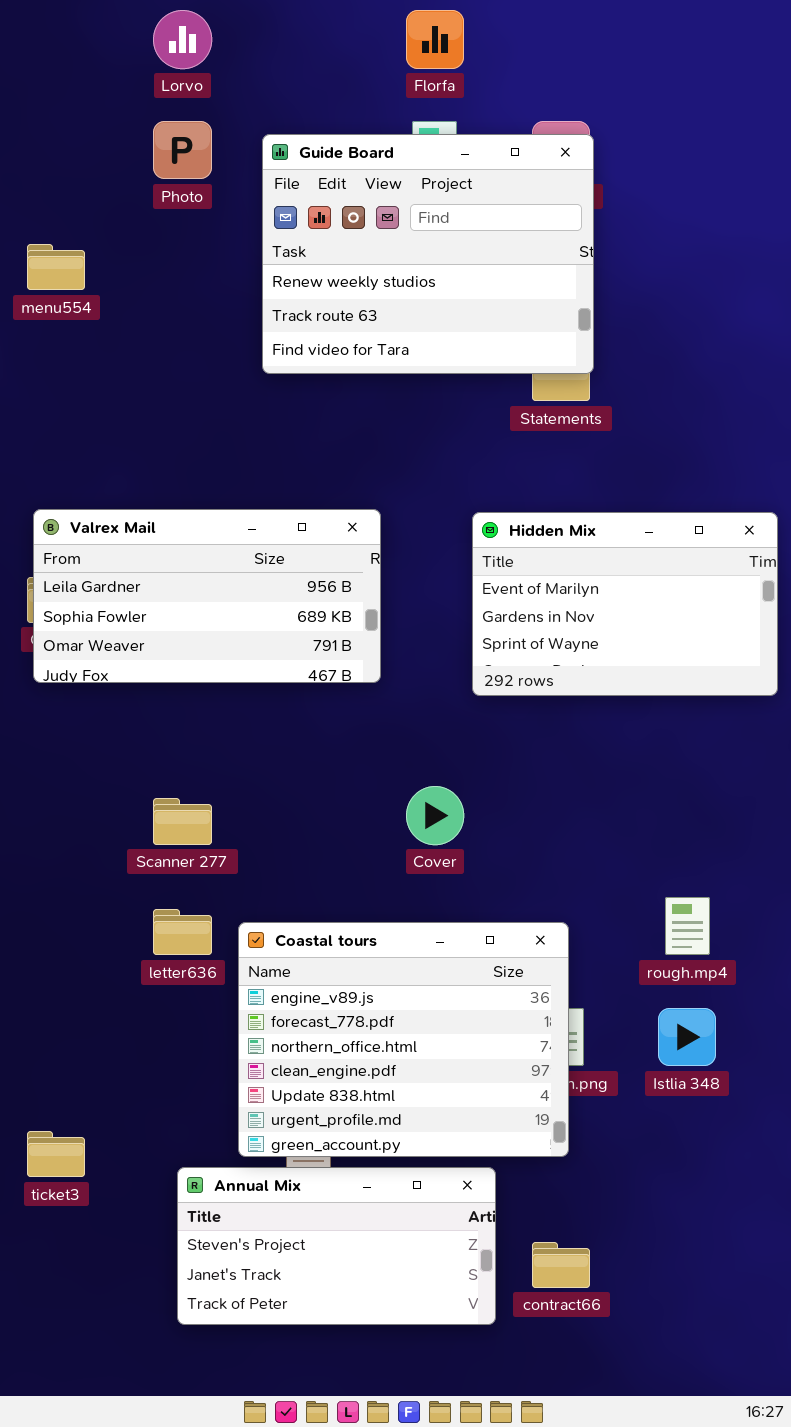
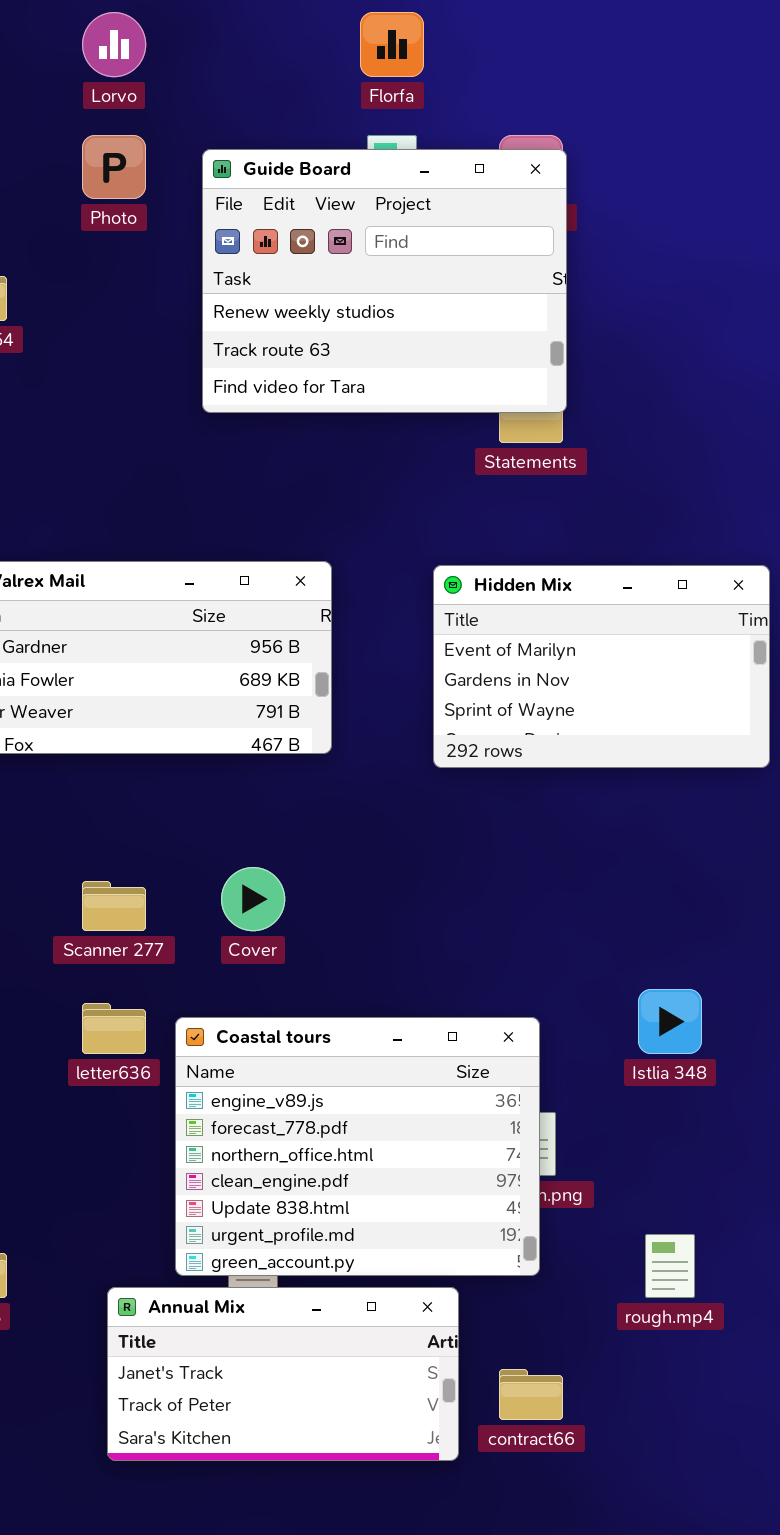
Cover: [406,786,464,845] -> [221,867,285,931], moved
rough.mp4: [665,897,710,955] -> [645,1234,695,1298], moved
Istlia 348: [658,1008,716,1066] -> [638,989,702,1054], moved
Annual Mix: [177,1167,496,1325] -> [107,1287,459,1461], scrolled down 1 row

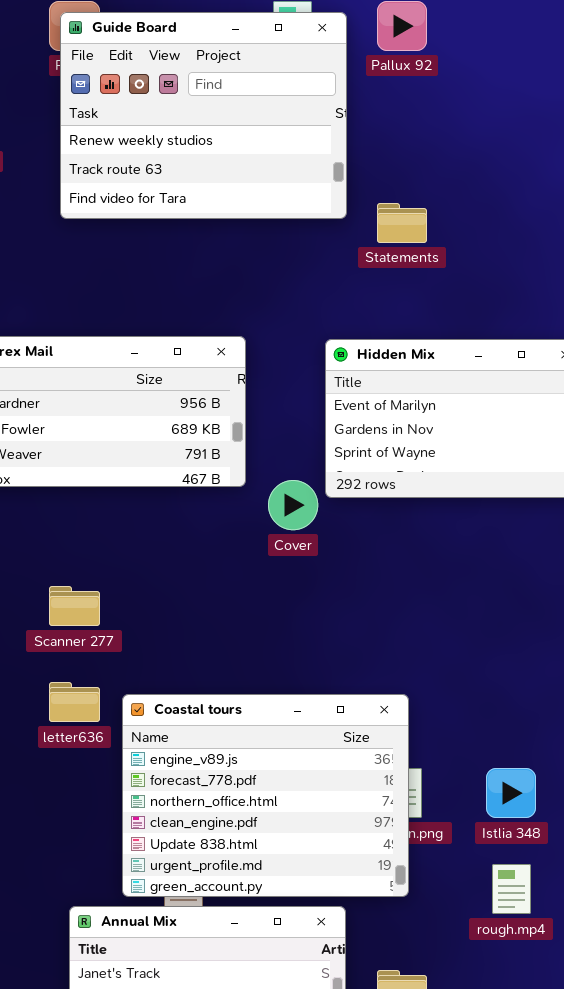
Guide Board: [202,149,567,413] -> [60,12,347,219], moved
Cover: [221,867,285,931] -> [268,480,318,530], moved
Istlia 348: [638,989,702,1054] -> [486,768,536,818], moved

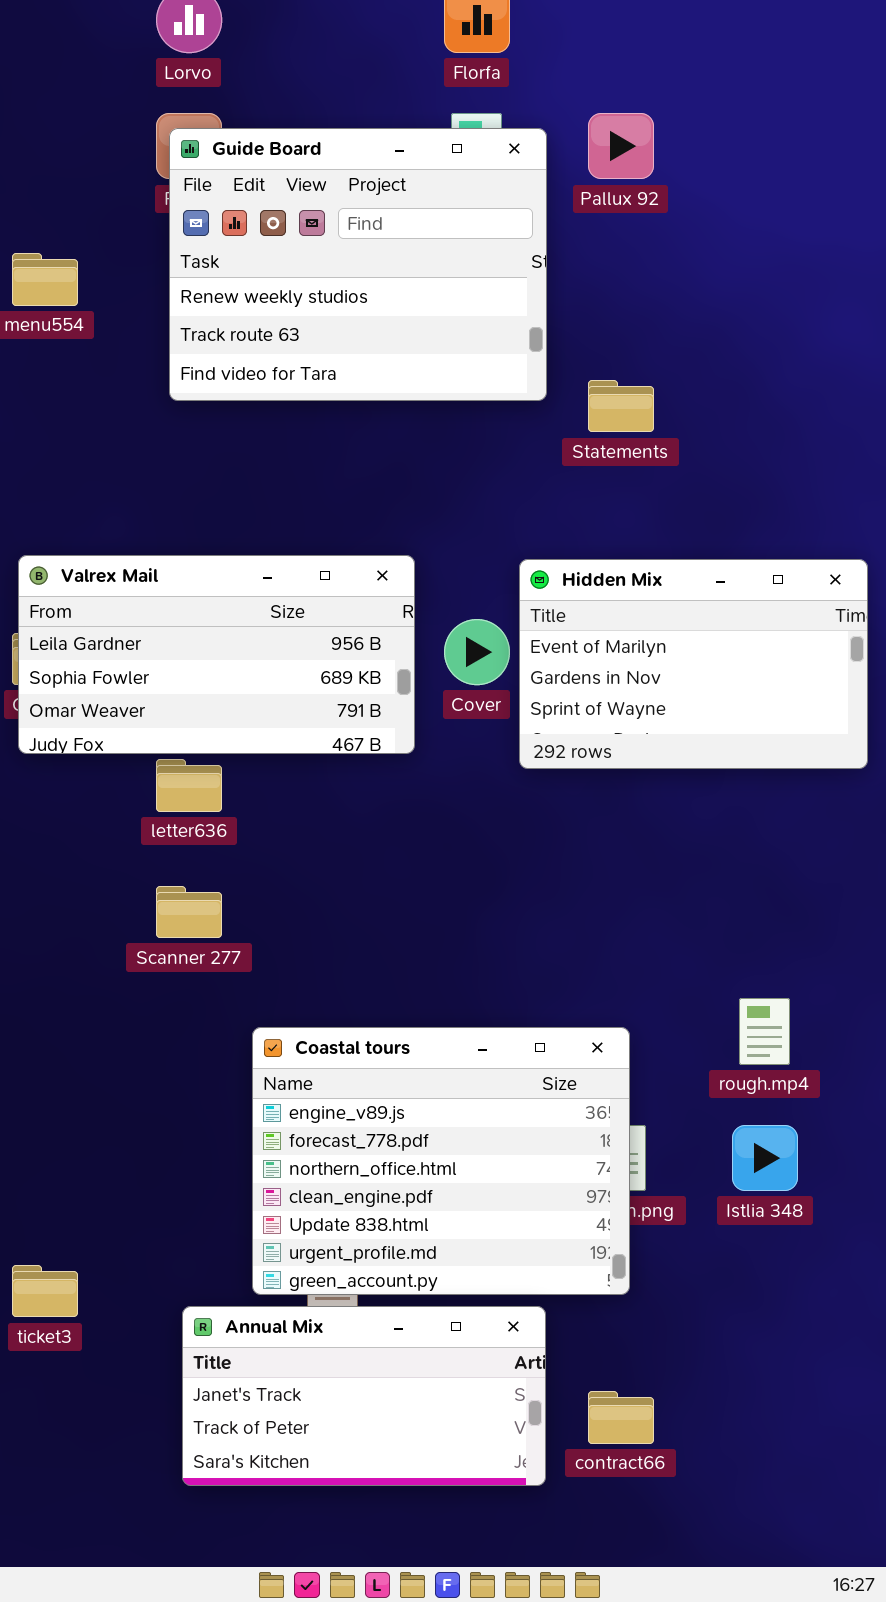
Cover: [268,480,318,530] -> [444,619,510,685], moved
letter636: [49,682,100,722] -> [156,759,222,812], moved
rough.mp4: [492,864,531,914] -> [739,998,790,1065], moved

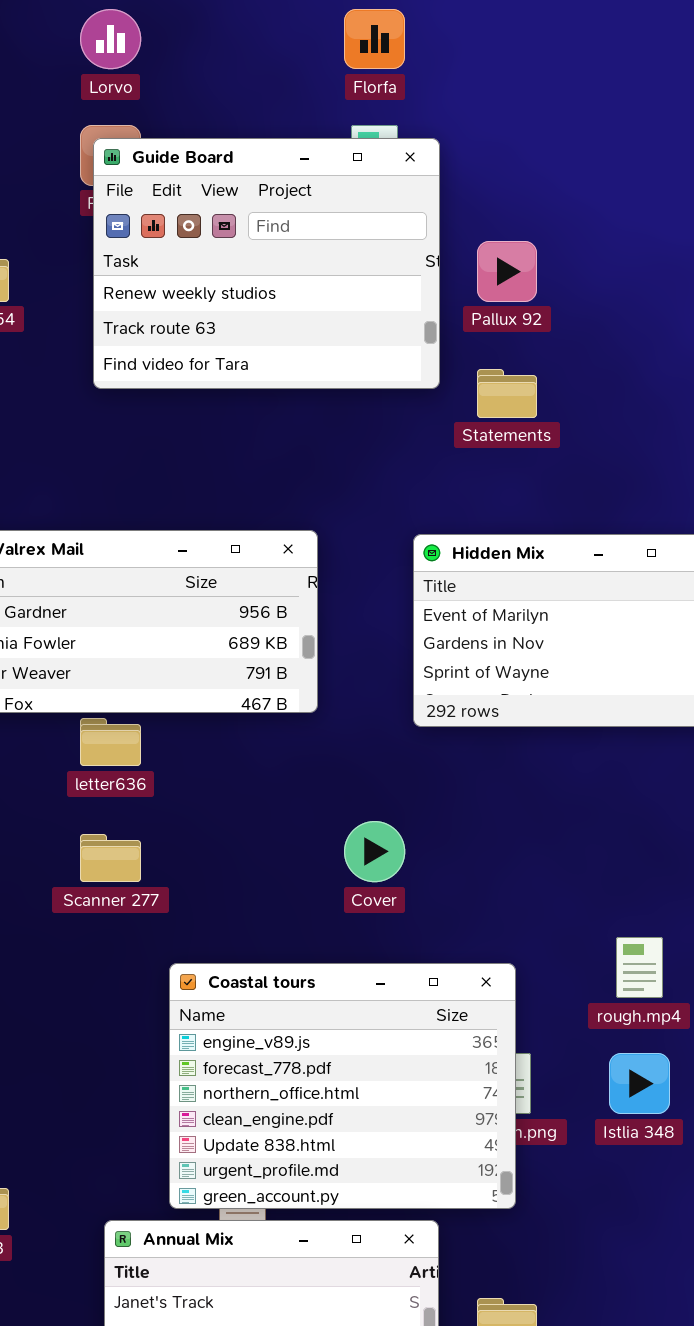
Pallux 92: [588,113,654,179] -> [477,241,537,302], moved
Cover: [444,619,510,685] -> [344,821,405,882], moved

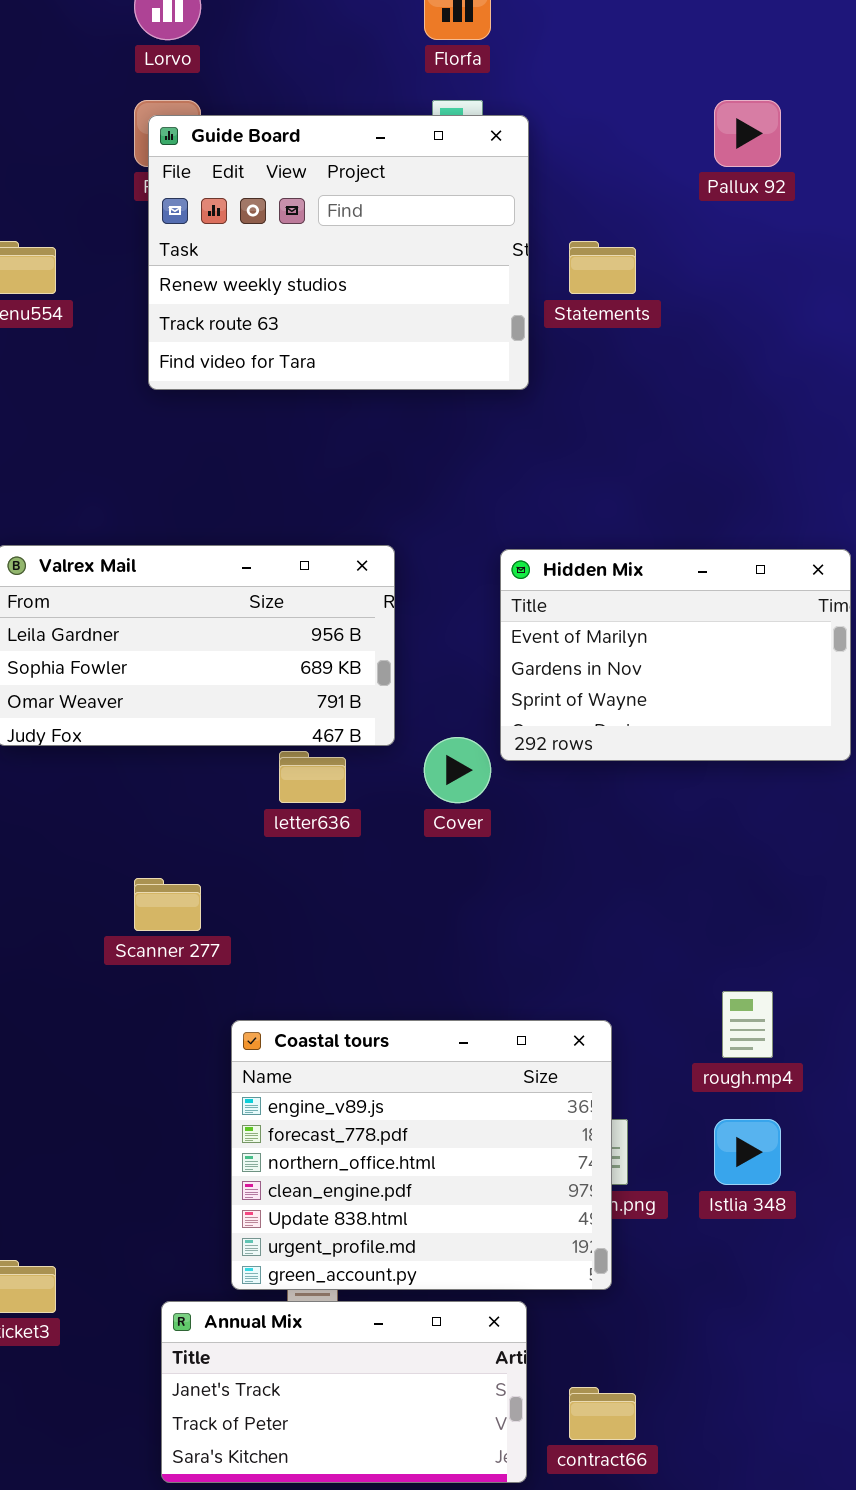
Pallux 92: [477,241,537,302] -> [714,100,781,167], moved
Statements: [477,369,537,418] -> [569,241,636,294], moved
letter636: [80,718,141,766] -> [279,751,346,803], moved
Cover: [344,821,405,882] -> [424,737,491,803], moved

